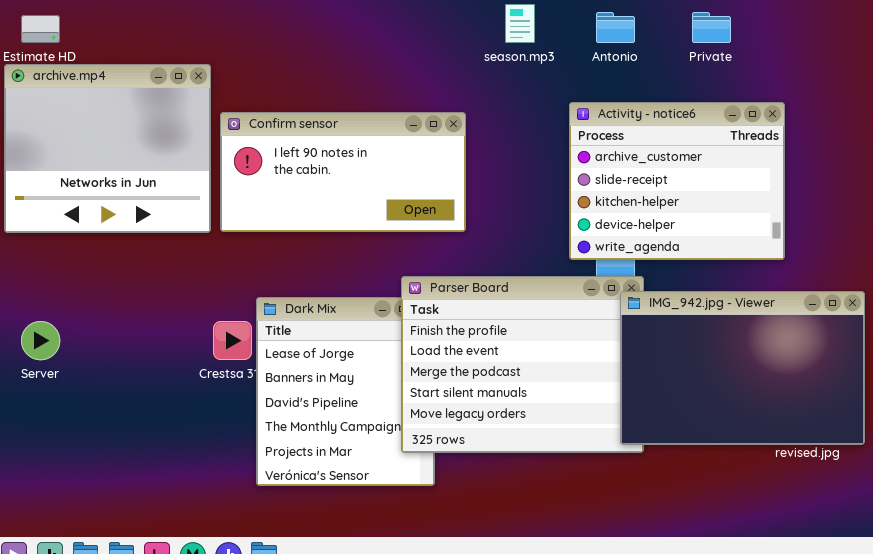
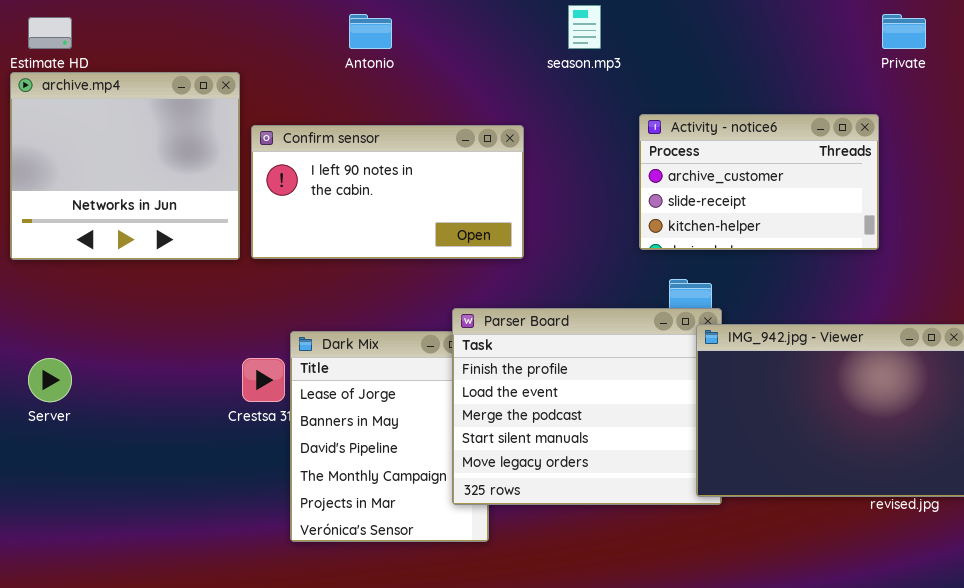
Antonio: [596,12,635,43] -> [349,14,392,49], moved
Private: [692,12,731,43] -> [882,14,926,49], moved
Activity - notice6: [569,102,785,260] -> [639,114,879,250], resized

